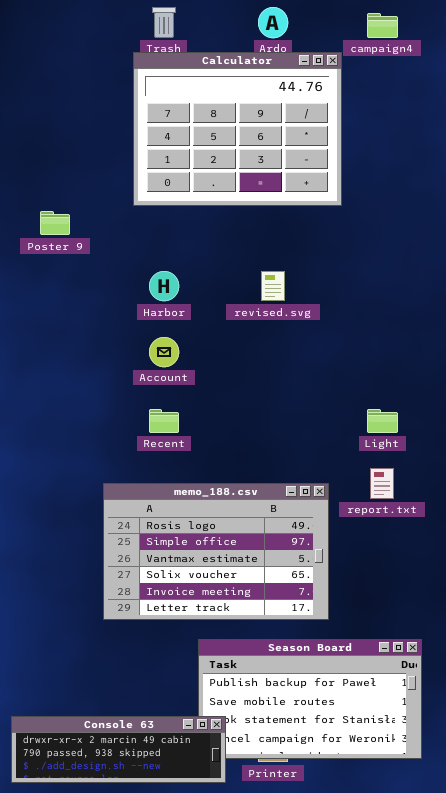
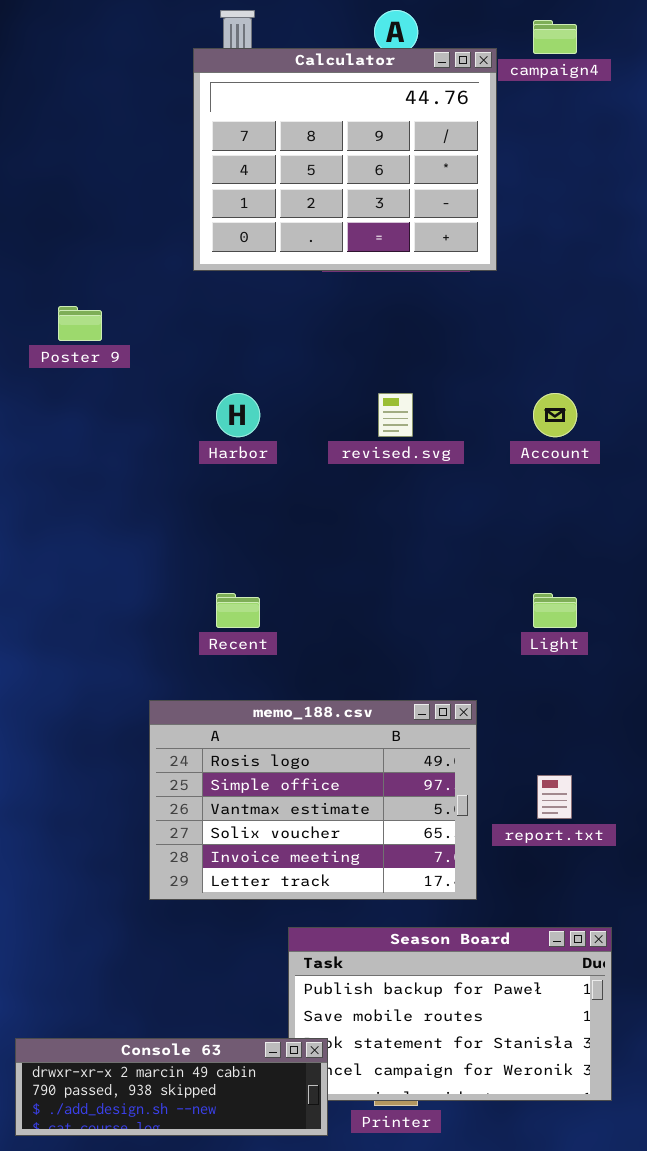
Calculator: [133,52,342,206] -> [193,48,497,271], moved
Account: [149,337,179,367] -> [533,393,577,437], moved
report.txt: [370,468,394,499] -> [537,775,572,819], moved

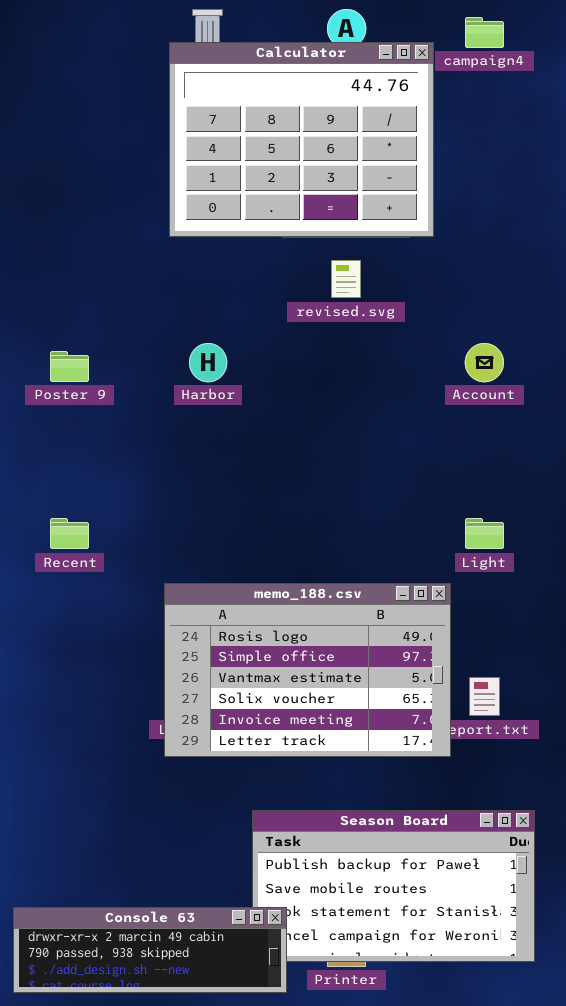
Poster 9: [58,306,102,341] -> [50,351,89,382], moved
revised.svg: [378,393,413,437] -> [331,260,361,298], moved
Recent: [216,593,260,628] -> [50,518,89,549], moved
memo_188.csv: [149,700,477,900] -> [164,583,451,757], moved

